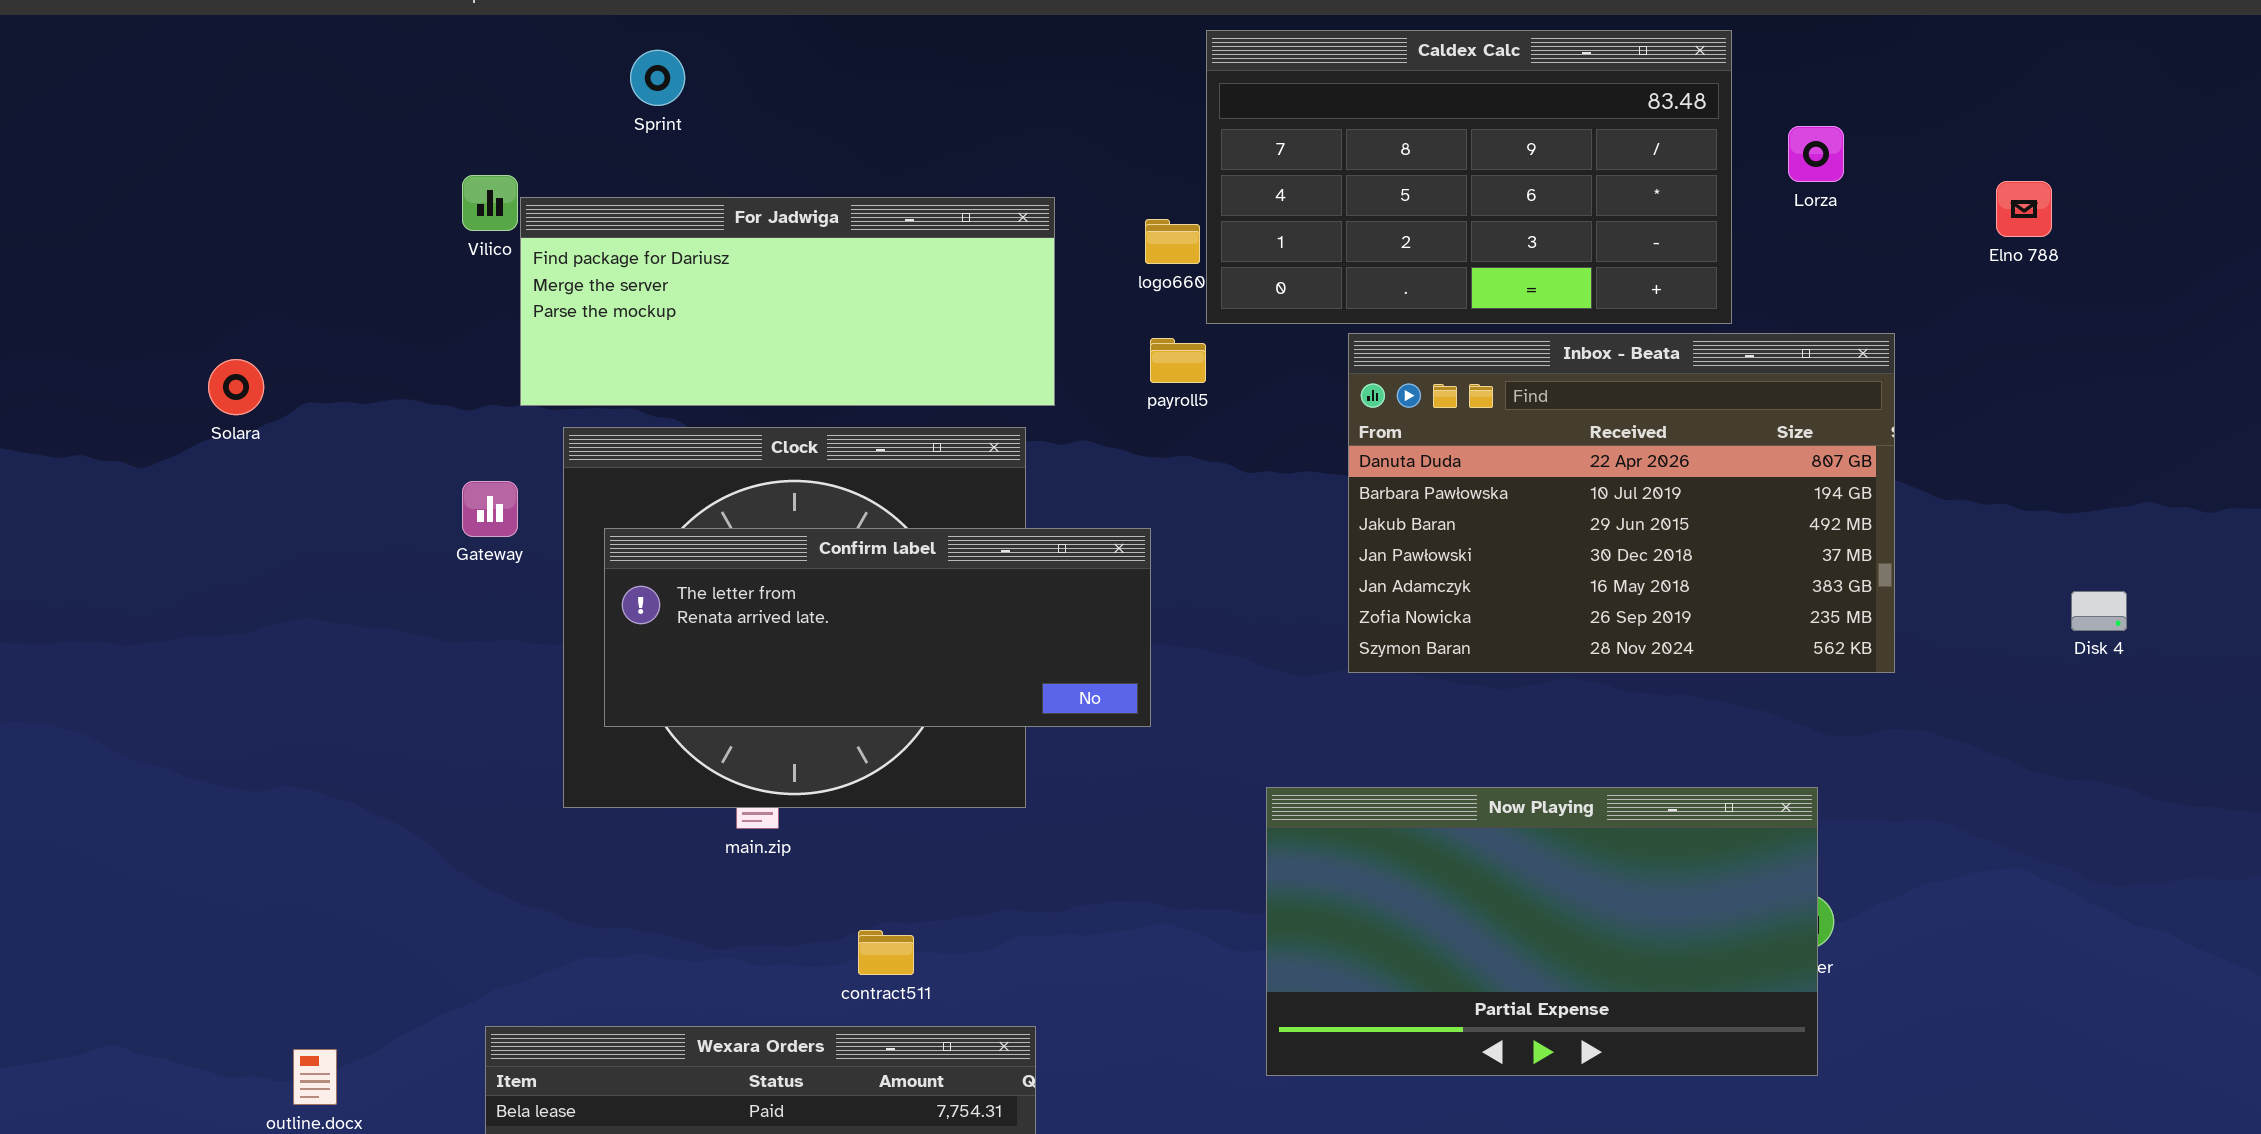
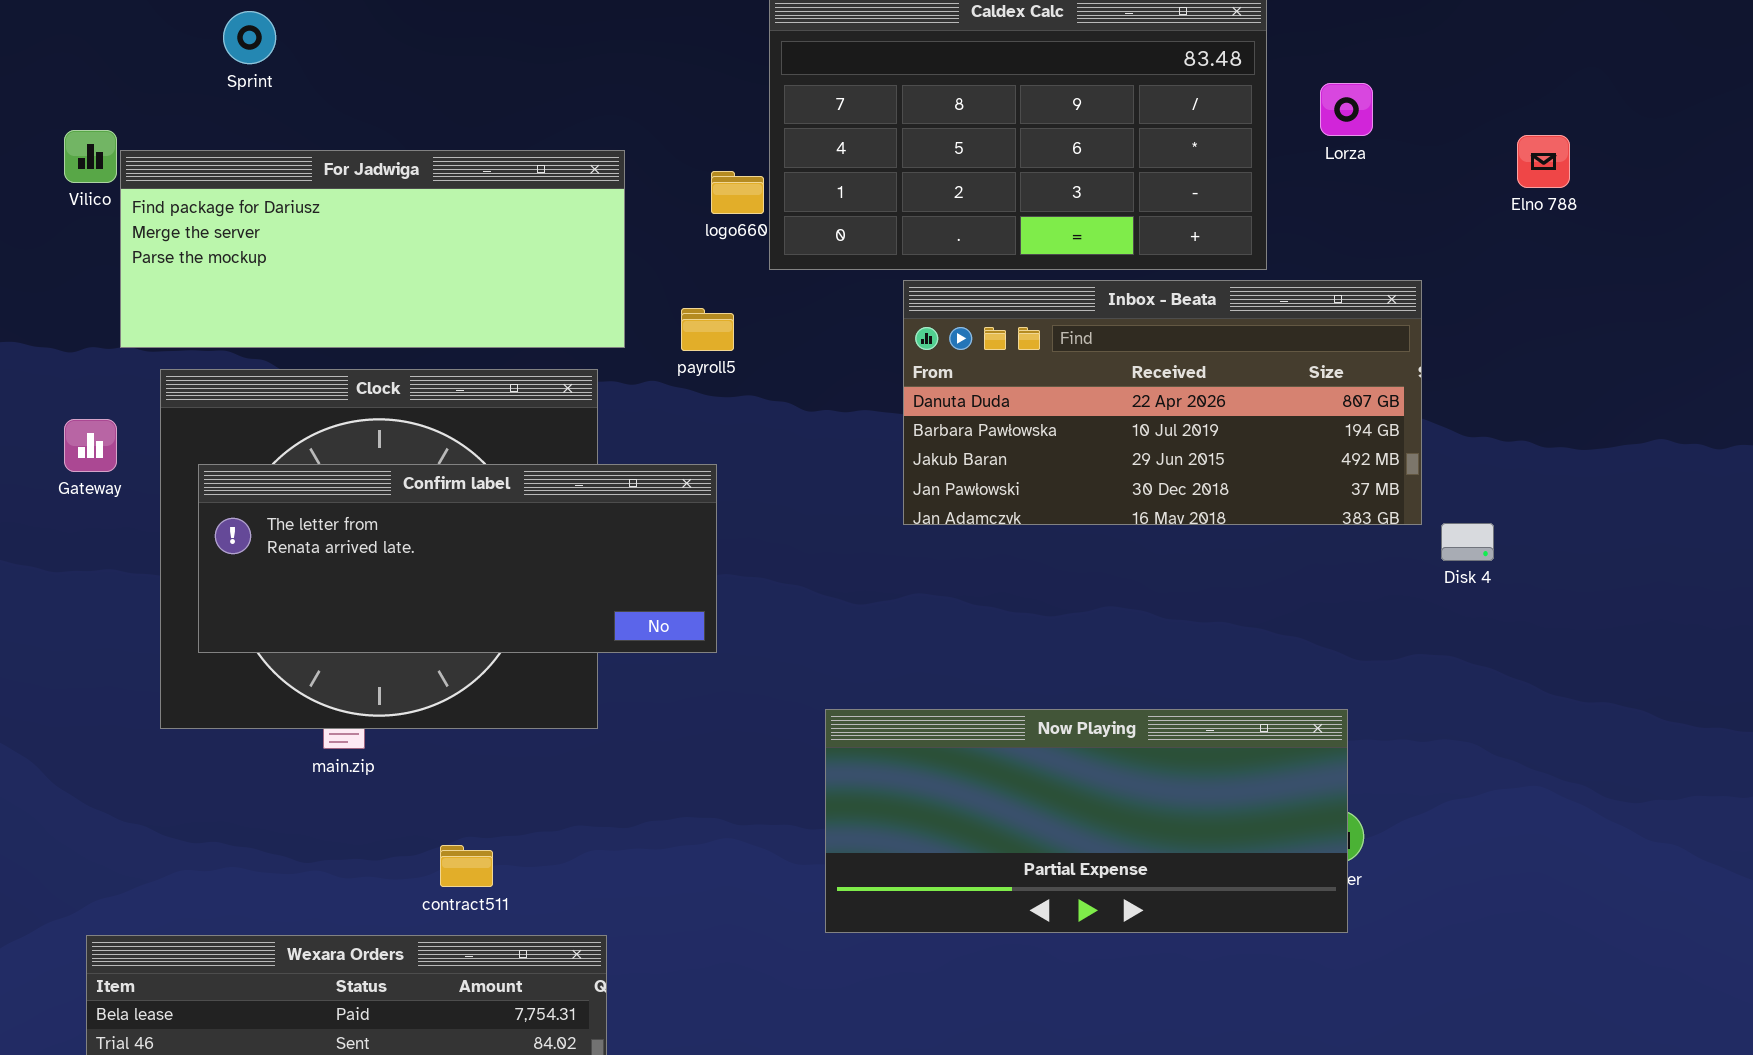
Inbox - Beata: [1348,333,1895,673] -> [903,280,1422,525], resized
payroll5: [1150,338,1206,383] -> [681,308,734,351], moved
Disk 4: [2071,591,2127,631] -> [1441,523,1494,561], moved
Now Playing: [1266,787,1818,1076] -> [825,709,1348,933], resized

